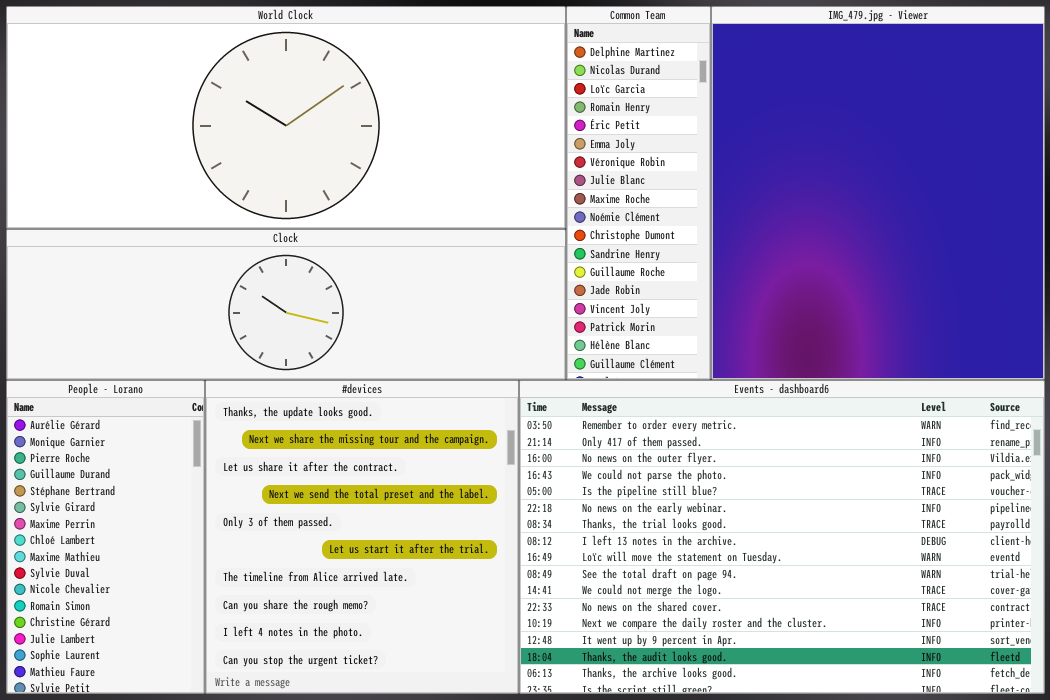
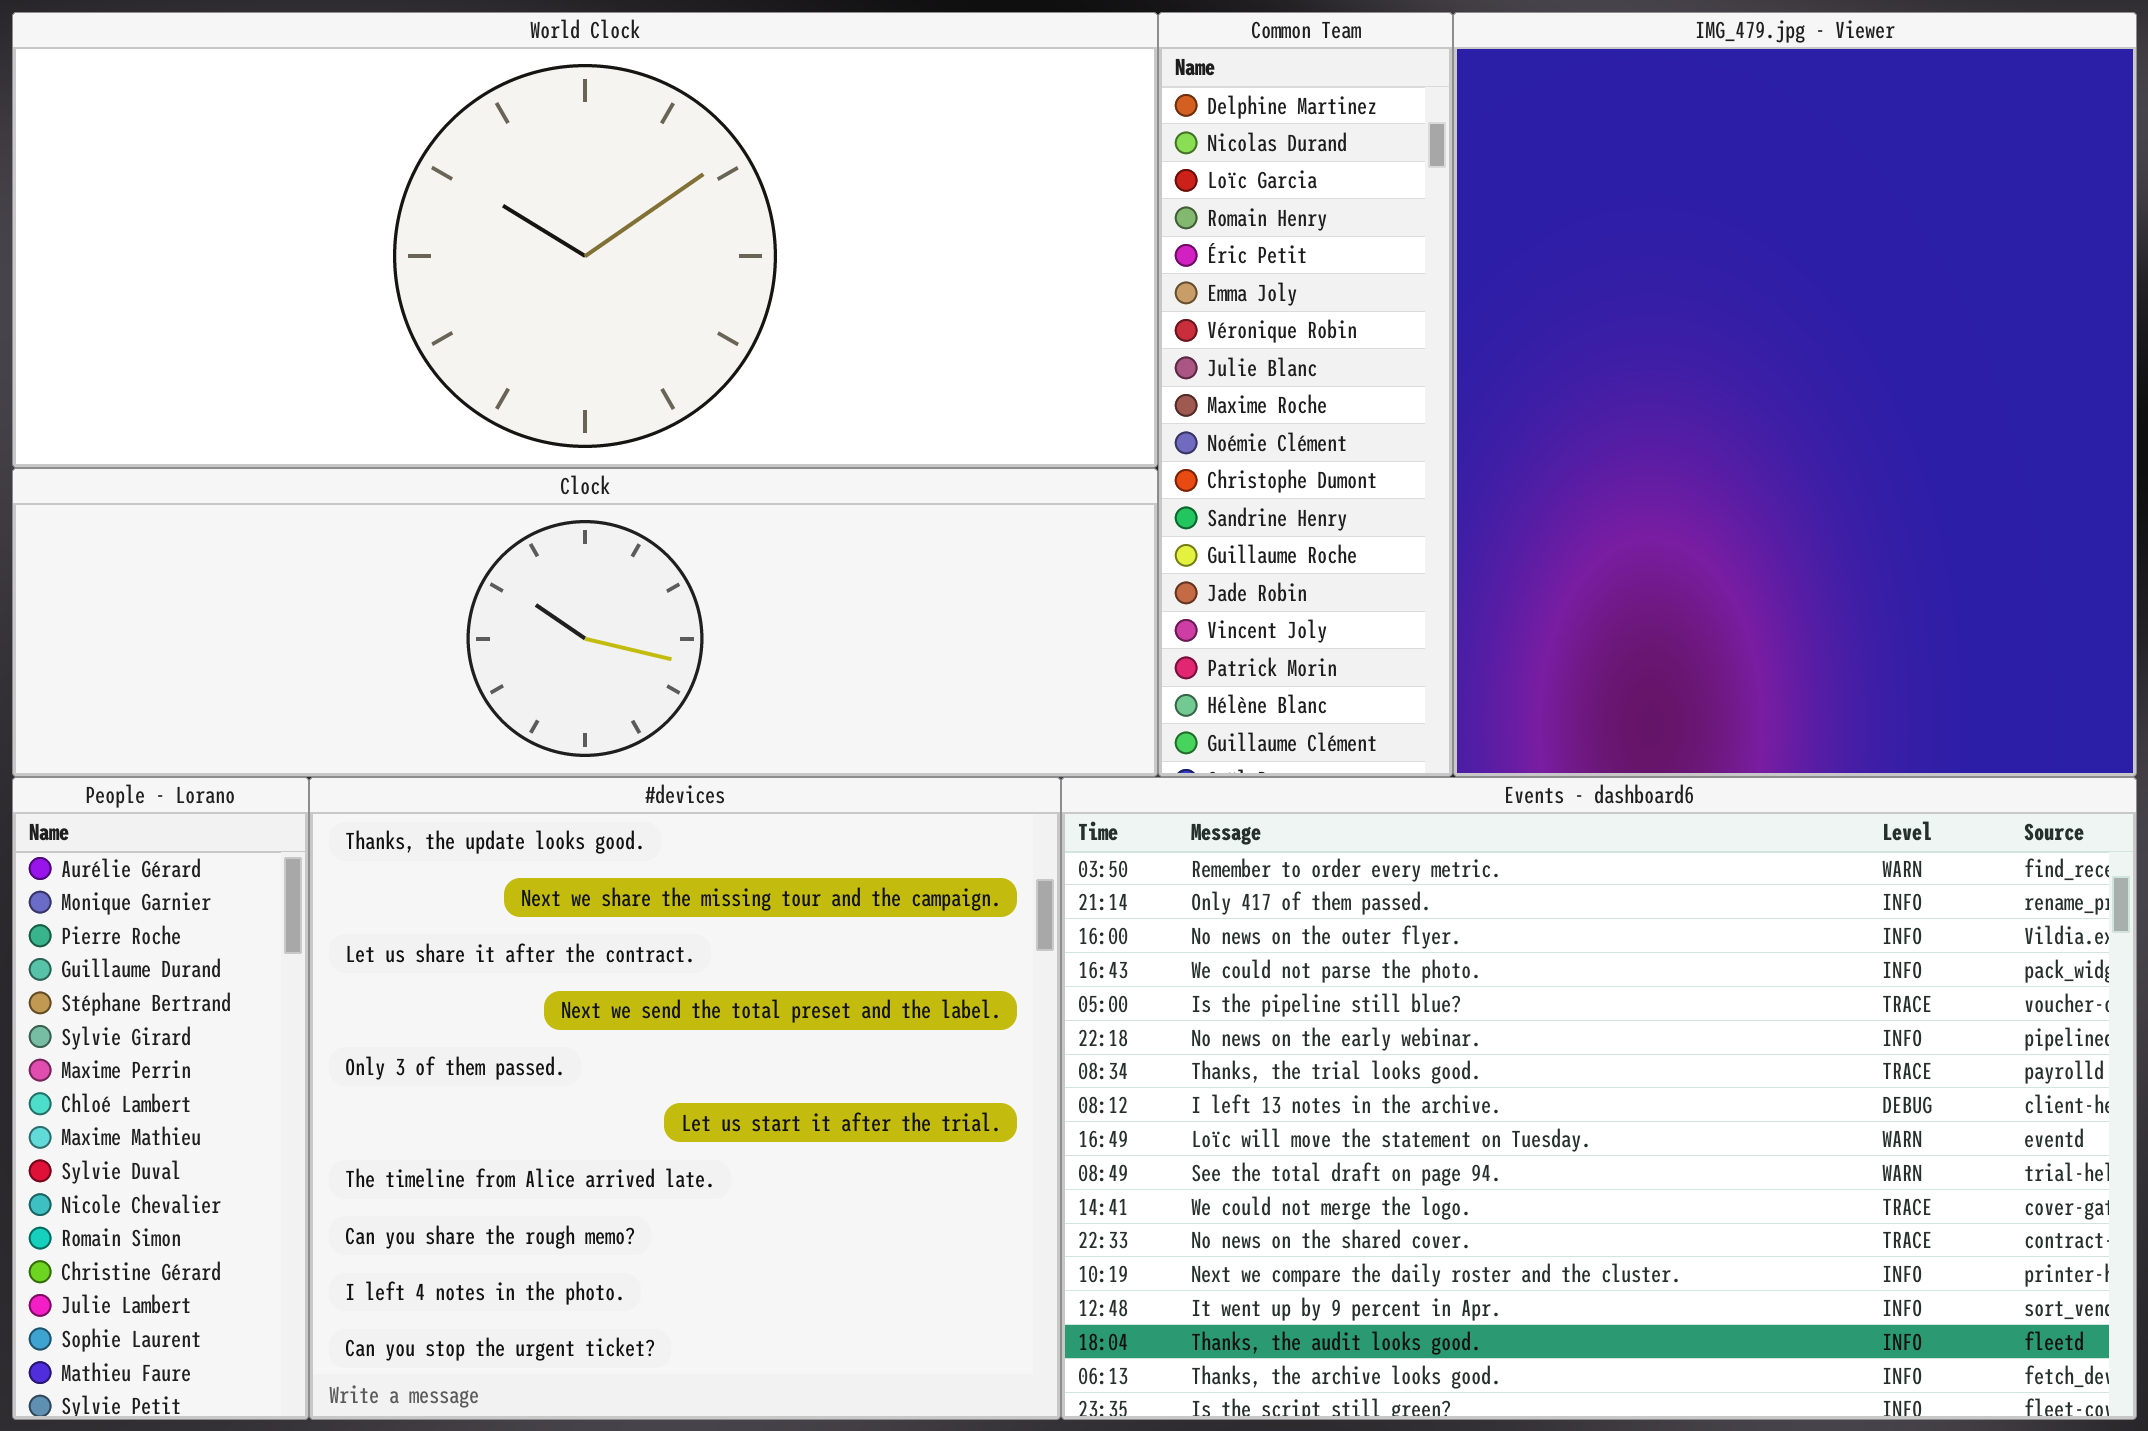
People - Lorano: [6,380,205,694] -> [12,777,309,1420], resized
#devices: [205,380,519,694] -> [309,777,1061,1420], resized

